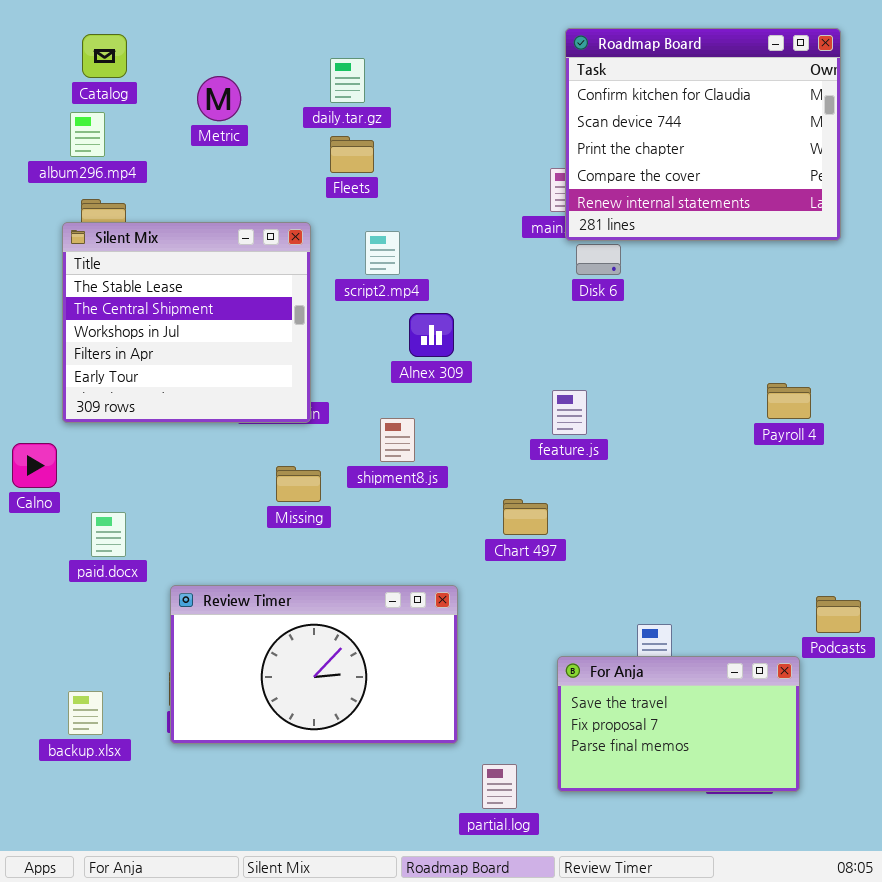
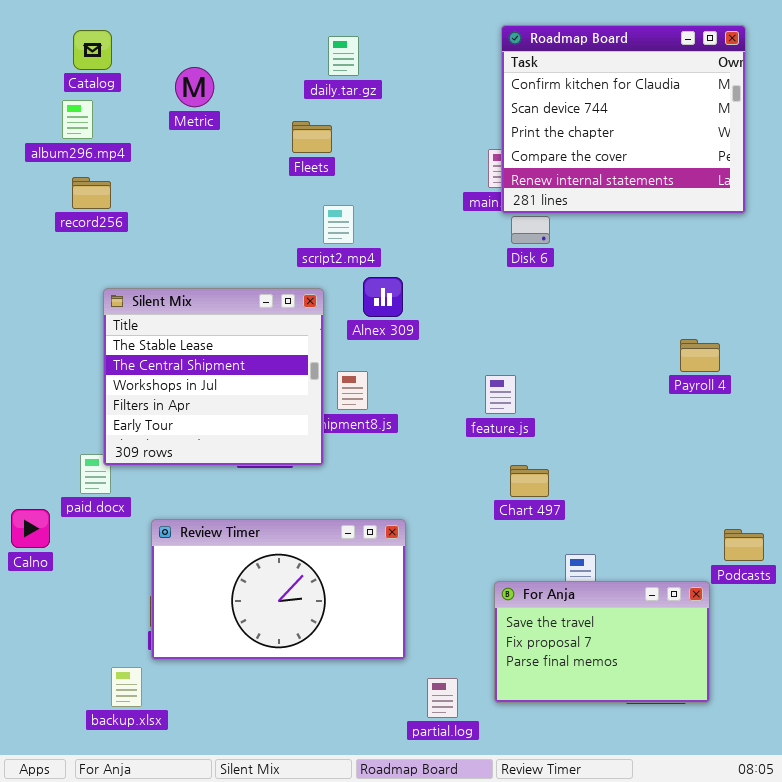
daily.tar.gz: [330,58,365,103] -> [328,36,359,76], moved
Silent Mix: [62,222,311,423] -> [103,288,324,466], moved
feature.js: [552,390,587,435] -> [485,375,516,414], moved
Calno: [12,443,57,488] -> [11,509,50,548], moved
Chart 497: [503,499,548,535] -> [510,465,549,497], moved
backup.xlsx: [68,691,103,735] -> [111,667,142,707], moved

